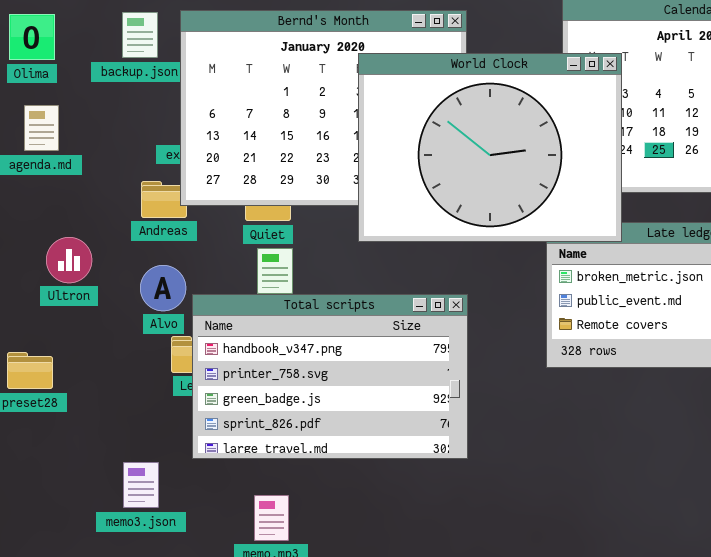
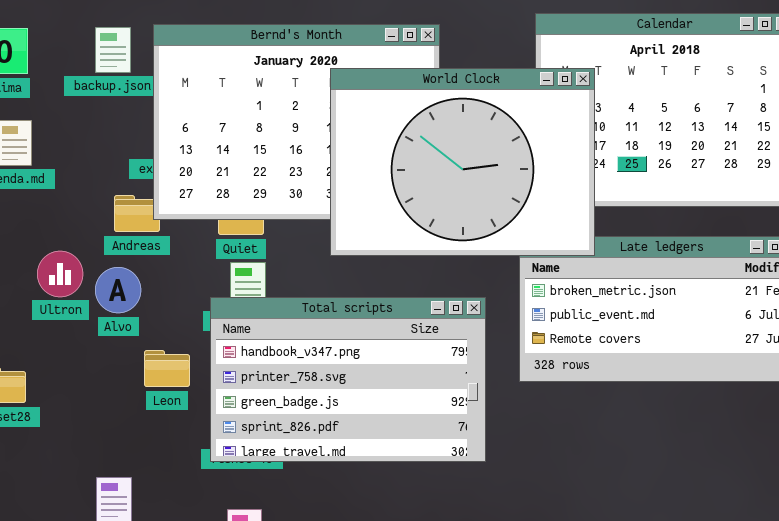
Ultron: [46,237,92,283] -> [37,251,83,297], moved
Alvo: [140,265,186,311] -> [95,267,141,313], moved
Total scripts: [192,294,468,459] -> [210,297,486,462], moved

